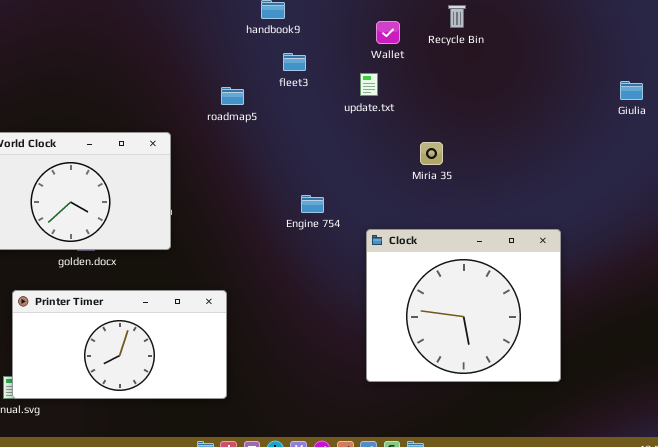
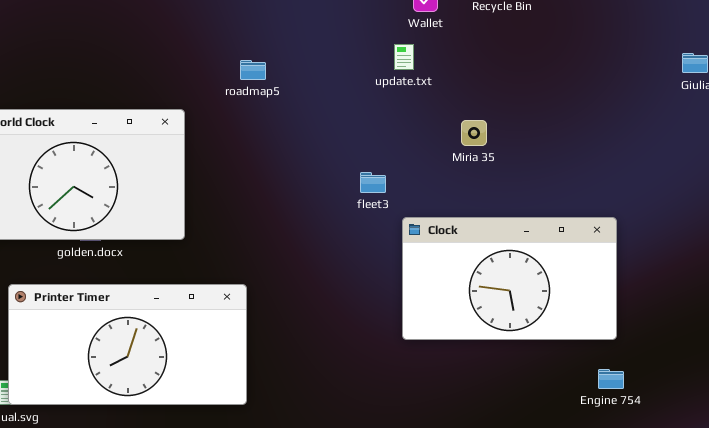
fleet3: [283,53,306,71] -> [360,172,386,193], moved
Engine 754: [301,195,324,213] -> [598,369,624,389], moved
Clock: [366,229,561,382] -> [402,217,617,340], resized

